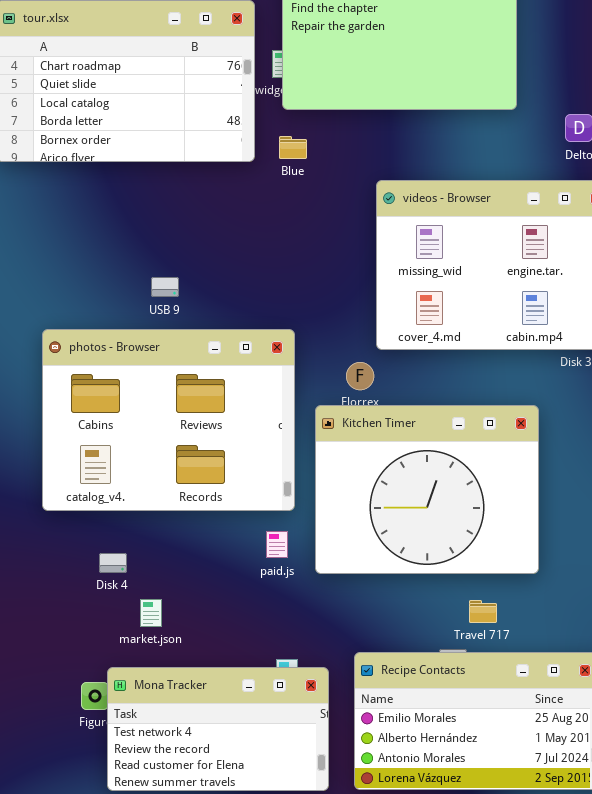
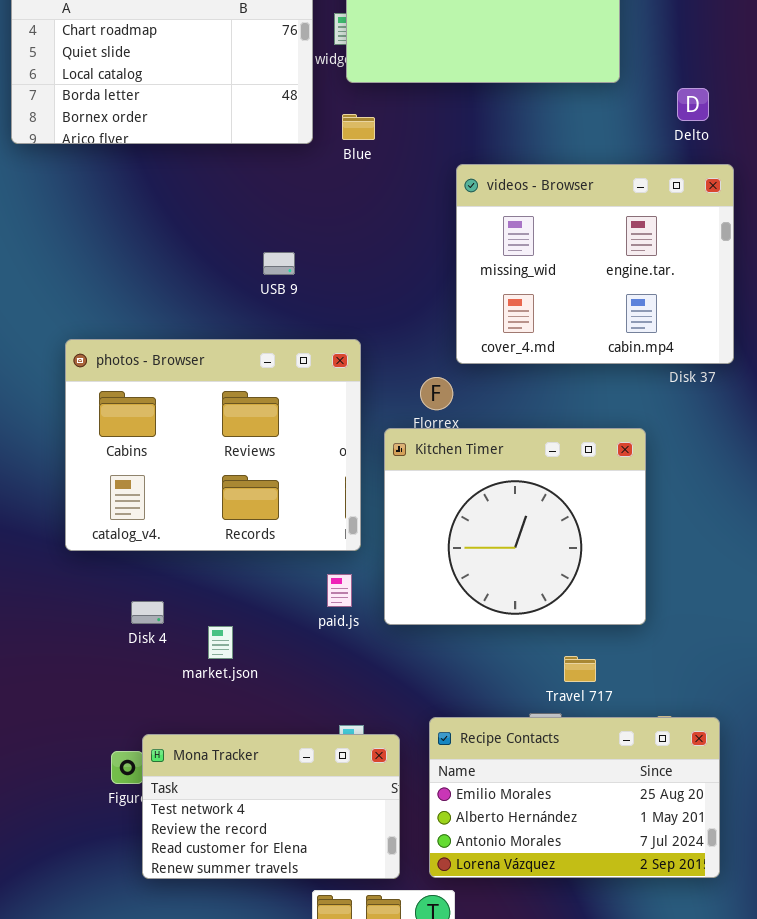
USB 9: [151,277,179,297] -> [263,252,295,275], moved
market.json: [140,599,162,627] -> [208,626,233,659], moved

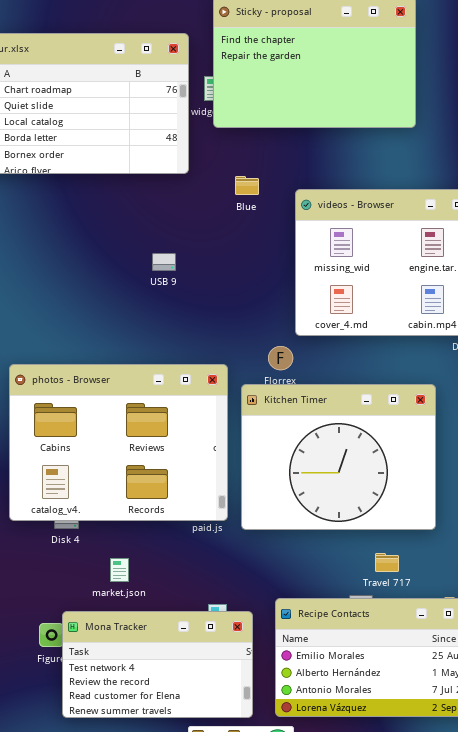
Blue: [342,114,375,140] -> [235,176,259,195], moved
photos - Browser: [65,339,361,551] -> [9,364,228,521], moved
market.json: [208,626,233,659] -> [110,558,129,582], moved

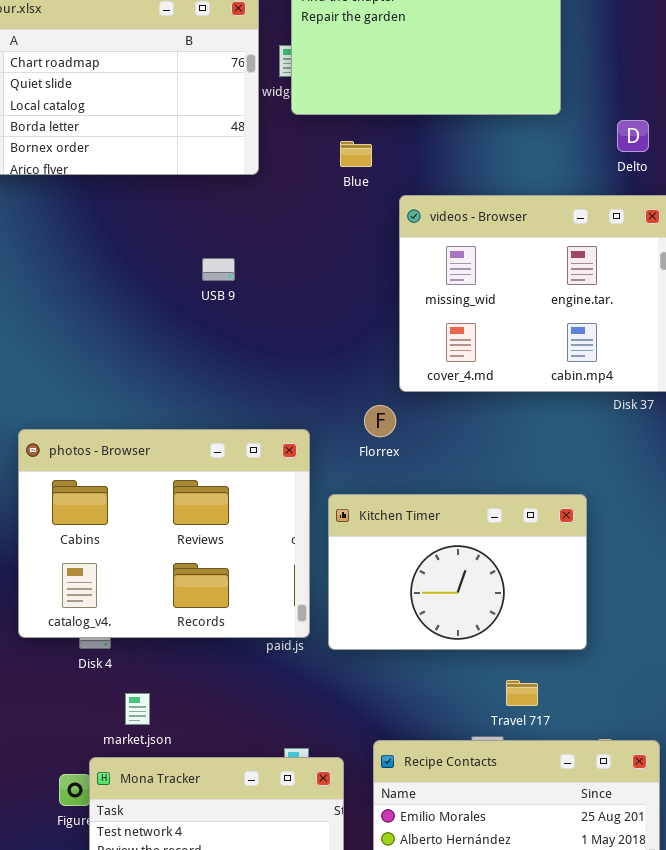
Blue: [235,176,259,195] -> [340,141,372,167], moved
USB 9: [152,253,176,271] -> [202,258,235,281], moved
Kitchen Timer: [241,384,436,530] -> [328,494,587,650], resized
market.json: [110,558,129,582] -> [125,693,150,725], moved

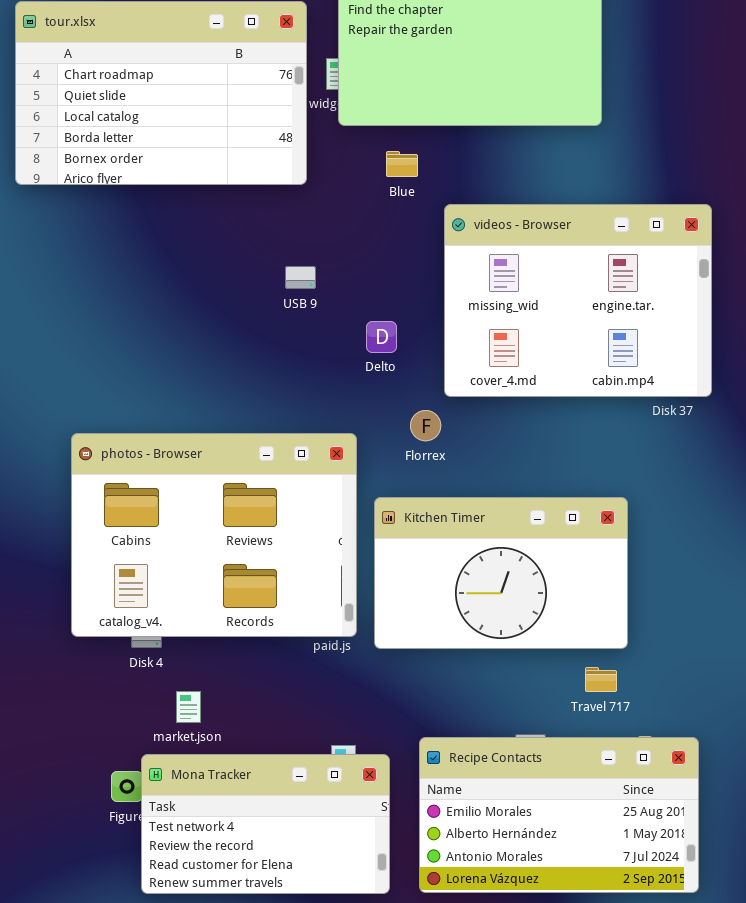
Delto: [617,120,649,152] -> [366,321,397,353], moved
USB 9: [202,258,235,281] -> [285,266,316,289], moved
Travel 717: [506,680,538,706] -> [585,667,617,692], moved

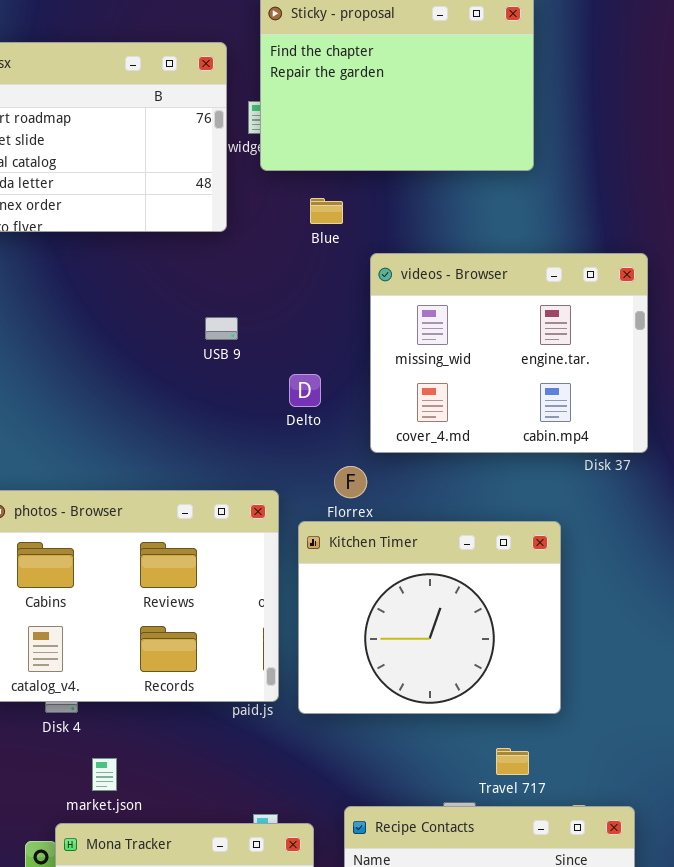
Kitchen Timer: [374,497,628,649] -> [298,521,561,714], resized
Travel 717: [585,667,617,692] -> [496,748,529,775], moved

